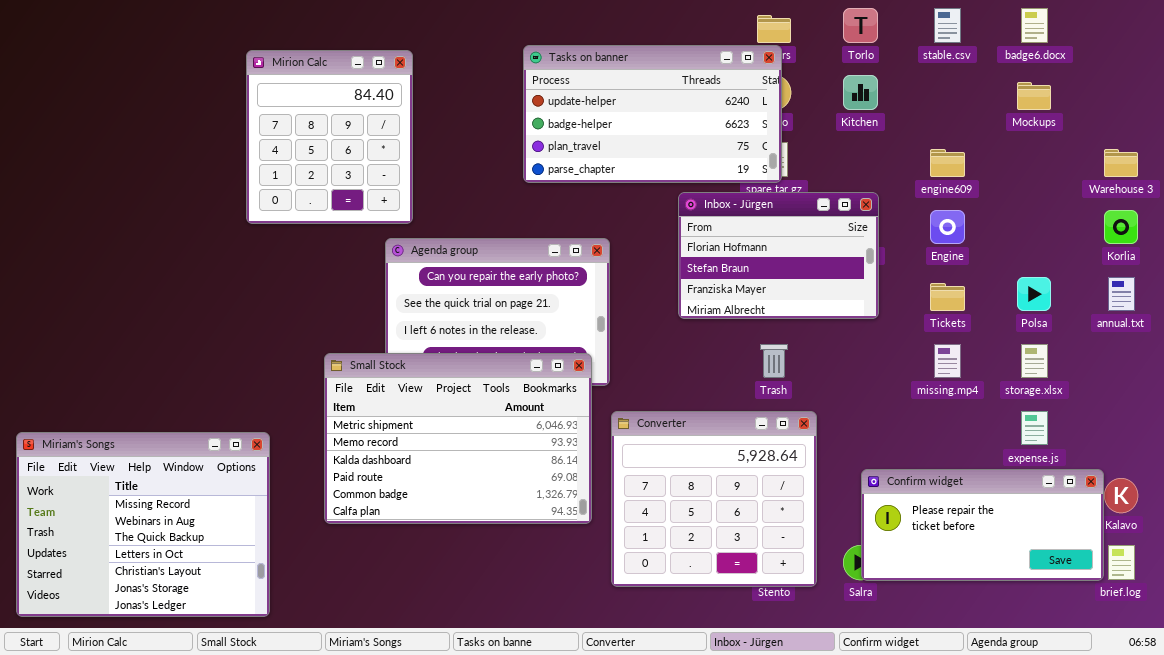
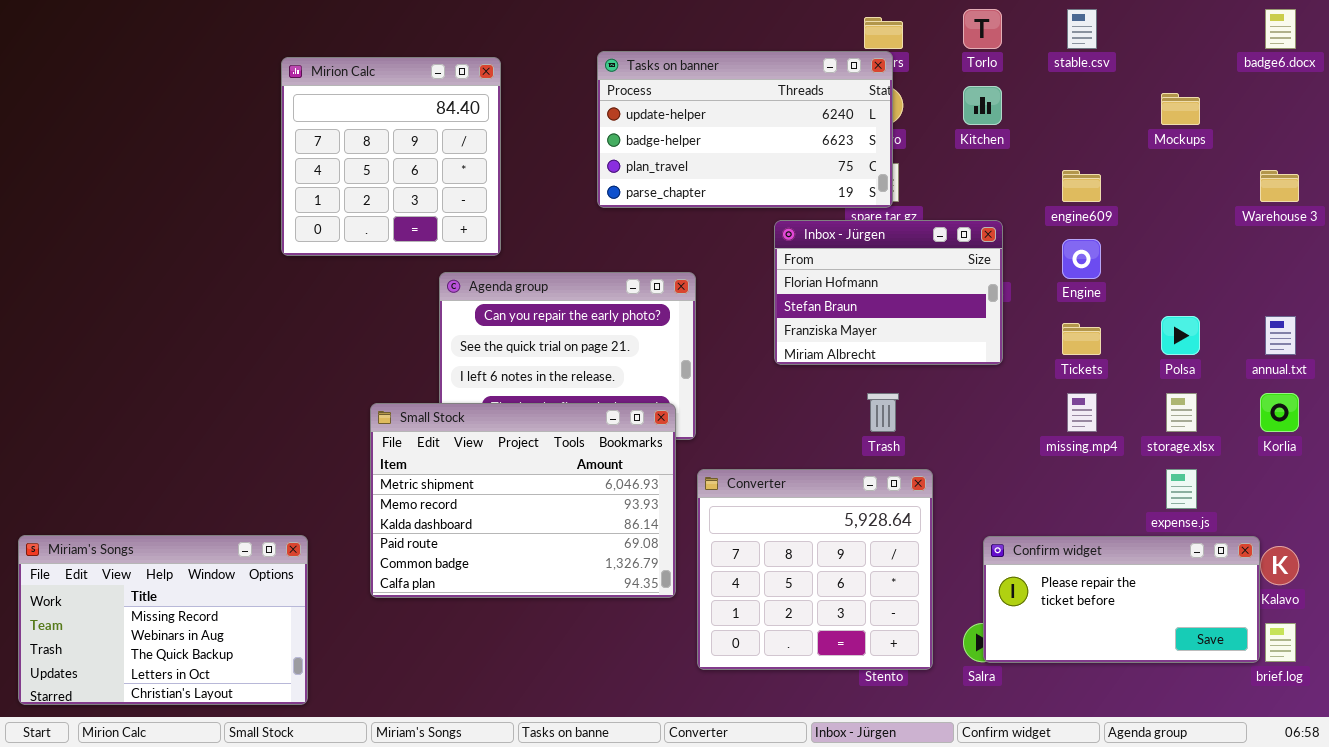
badge6.docx: [1021,8,1048,43] -> [1265,9,1296,49], moved
Mirion Calc: [246,50,413,224] -> [281,57,501,256], resized
Korlia: [1104,210,1138,244] -> [1260,393,1299,432], moved
Miriam's Songs: [16,432,270,617] -> [18,535,308,705], resized

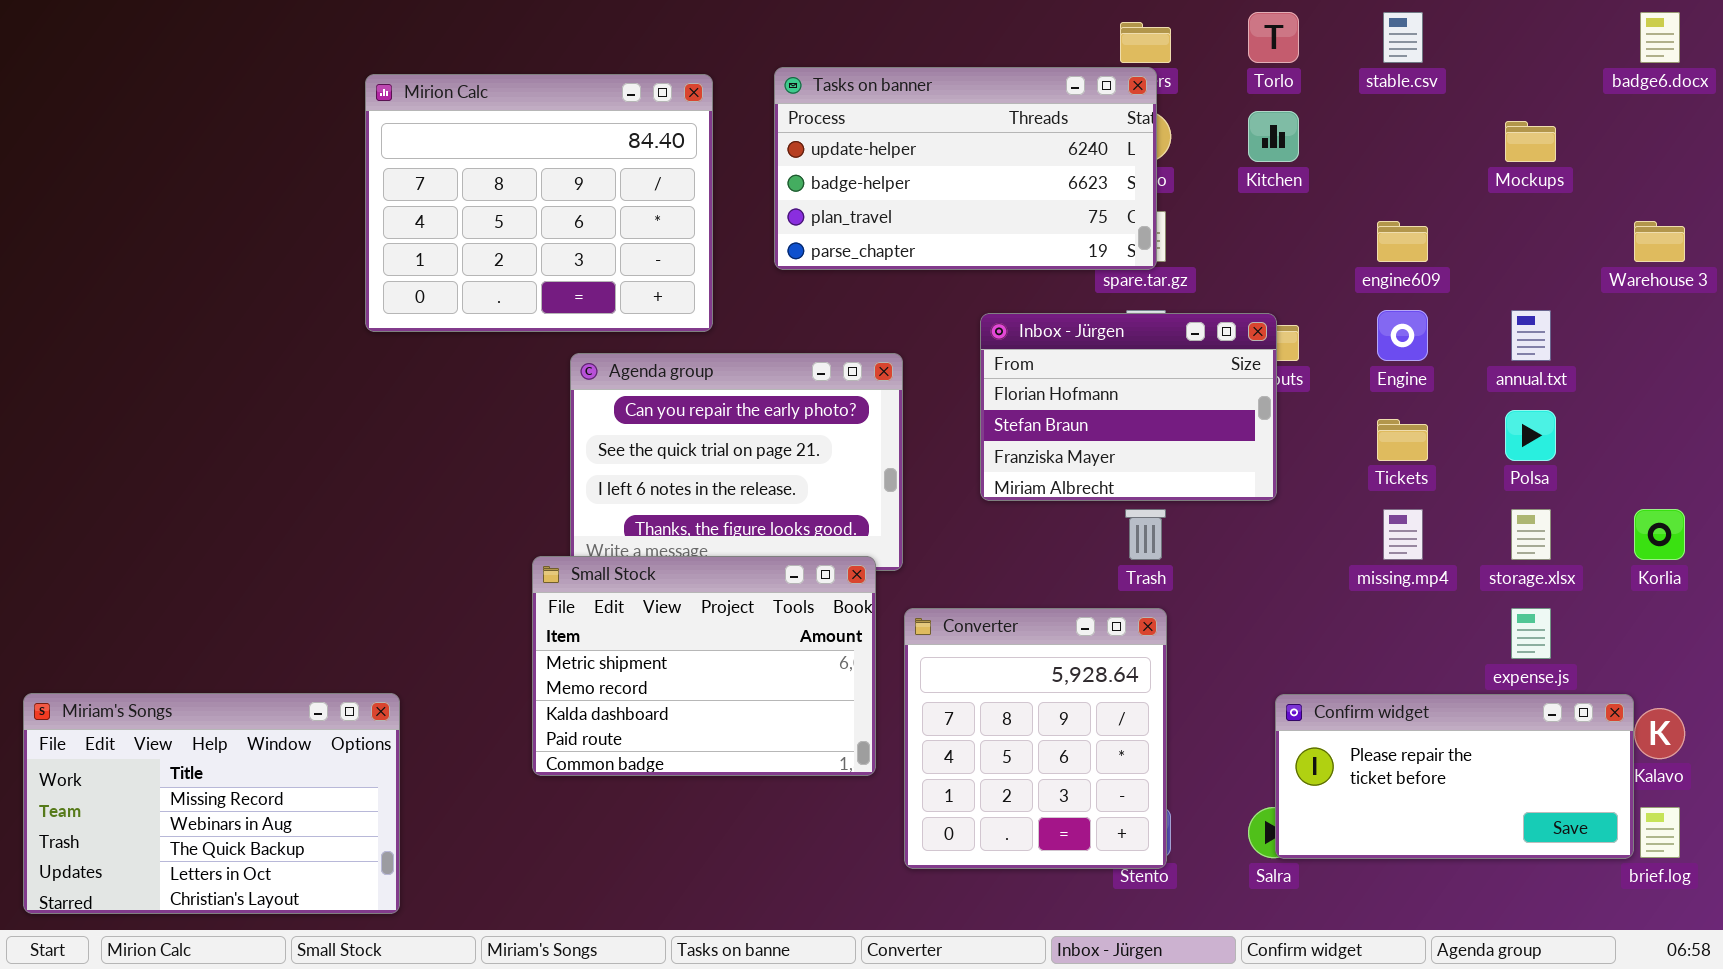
Mirion Calc: [281,57,501,256] -> [365,74,713,332], resized
Inbox - Jürgen: [774,220,1003,365] -> [980,313,1277,501], moved
annual.txt: [1265,316,1296,355] -> [1511,310,1551,361], moved
Small Stock: [370,403,676,598] -> [532,556,876,776], resized
Converter: [697,469,933,670] -> [904,608,1167,869], resized

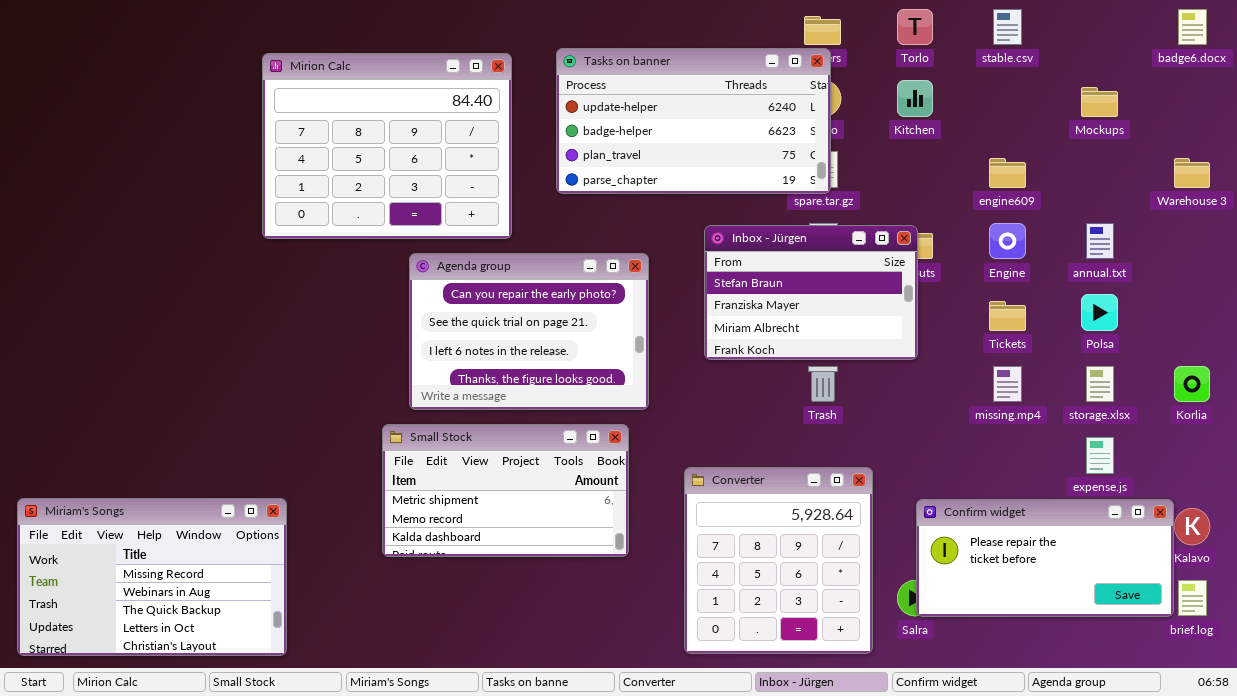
Inbox - Jürgen: [980,313,1277,501] -> [704,225,918,360], scrolled down 1 row
Small Stock: [532,556,876,776] -> [382,424,629,557], resized
Converter: [904,608,1167,869] -> [684,467,873,654], moved

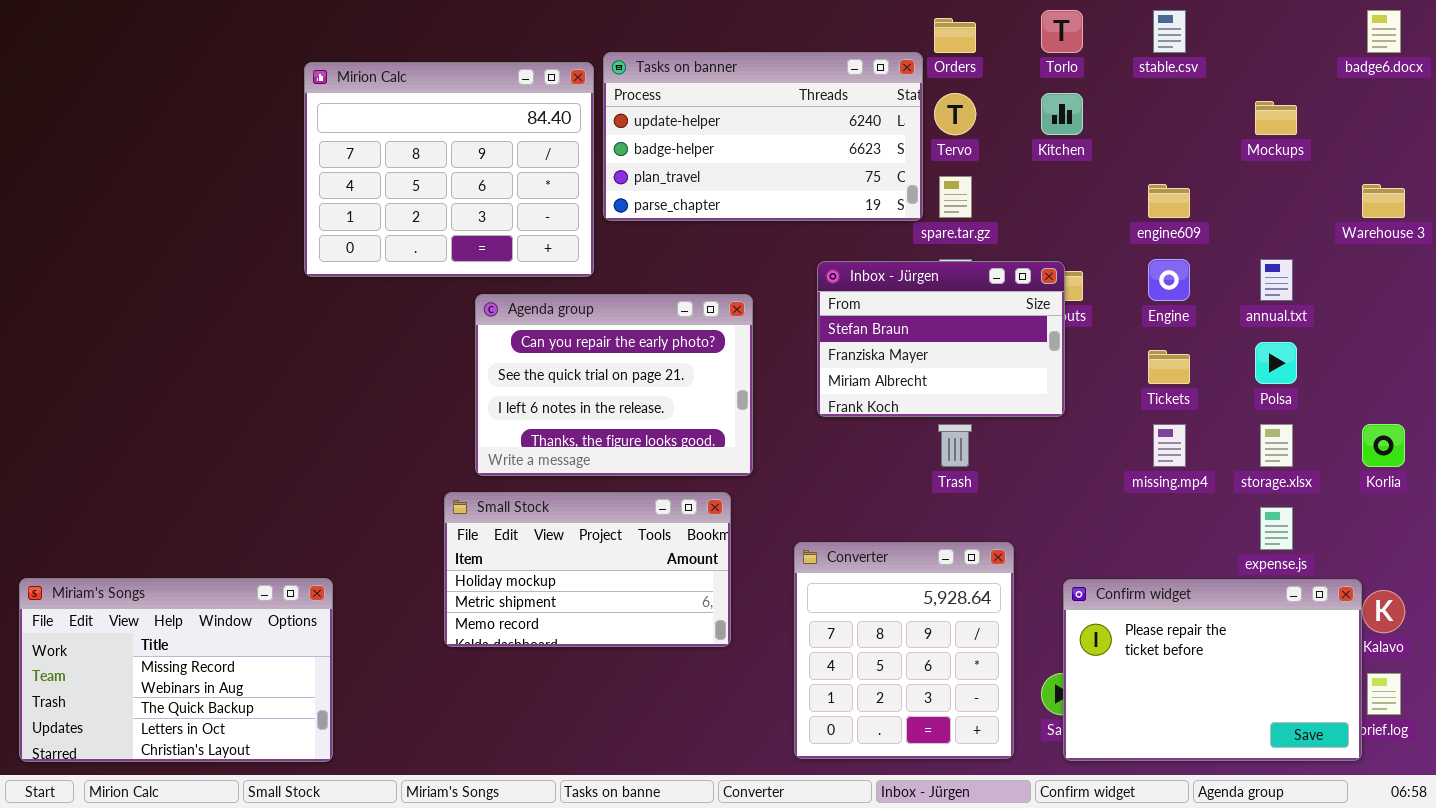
Tasks on banner: [556,48,831,194] -> [603,52,923,221], moved
Small Stock: [382,424,629,557] -> [444,492,731,647], scrolled up 1 row
Confirm widget: [916,499,1174,617] -> [1063,579,1362,761], resized

